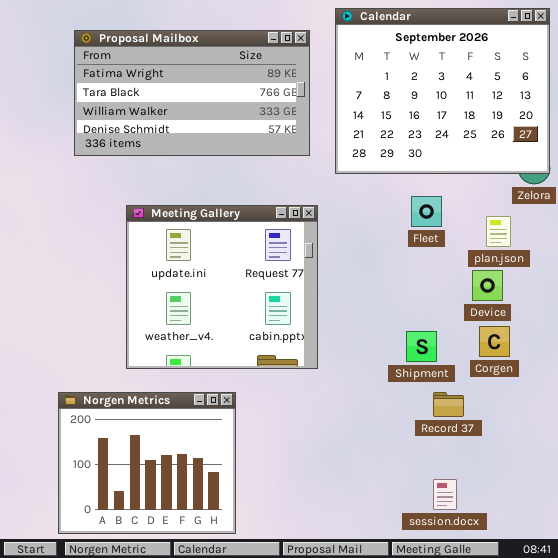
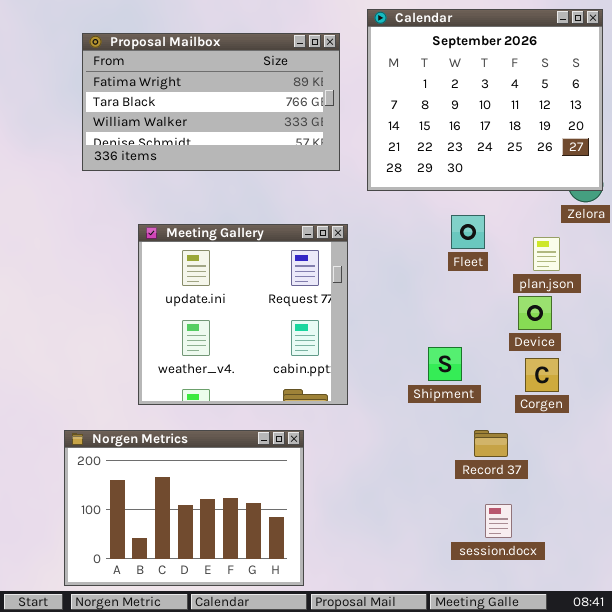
Shipment: [406,331,437,362] -> [428,347,462,381], moved
Norgen Metrics: [58,392,236,534] -> [64,430,304,586], resized
session.docx: [433,479,457,510] -> [485,504,512,538], moved

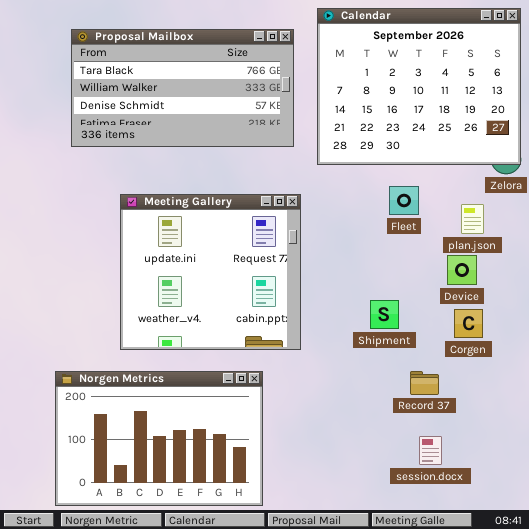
Proposal Mailbox: [82,33,340,171] -> [71,29,294,147], scrolled down 1 row

